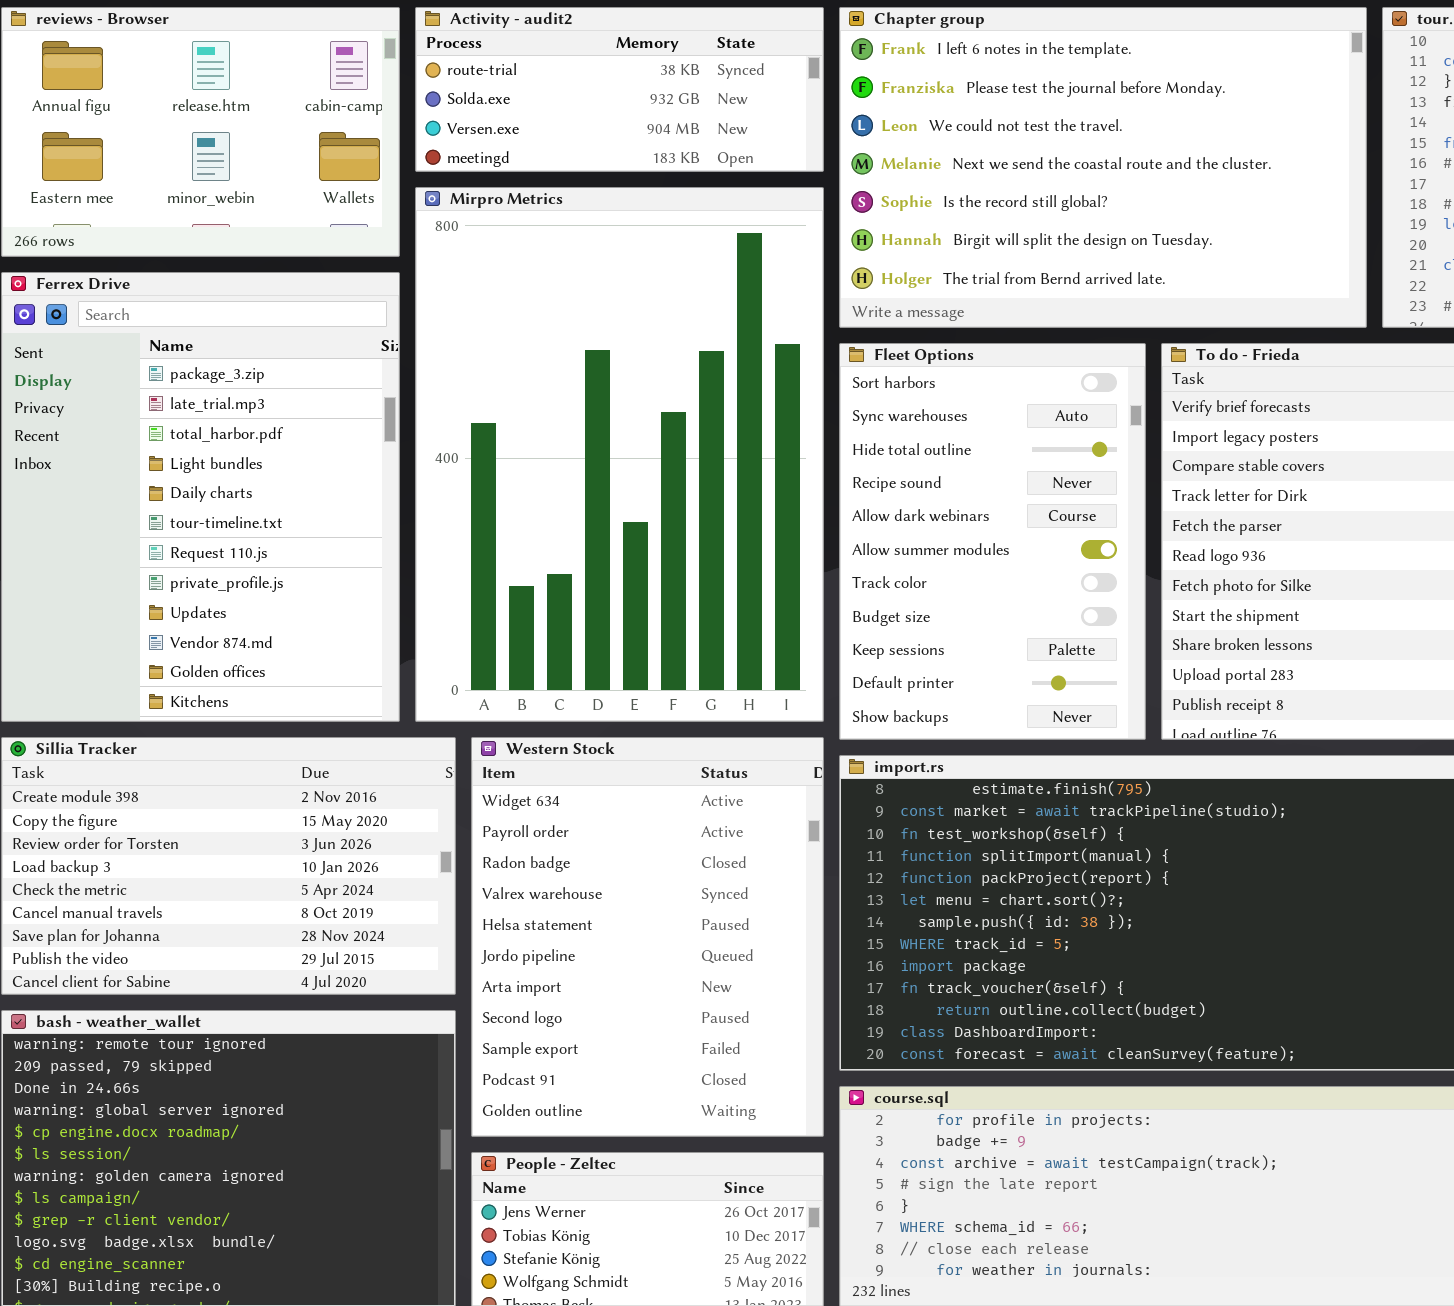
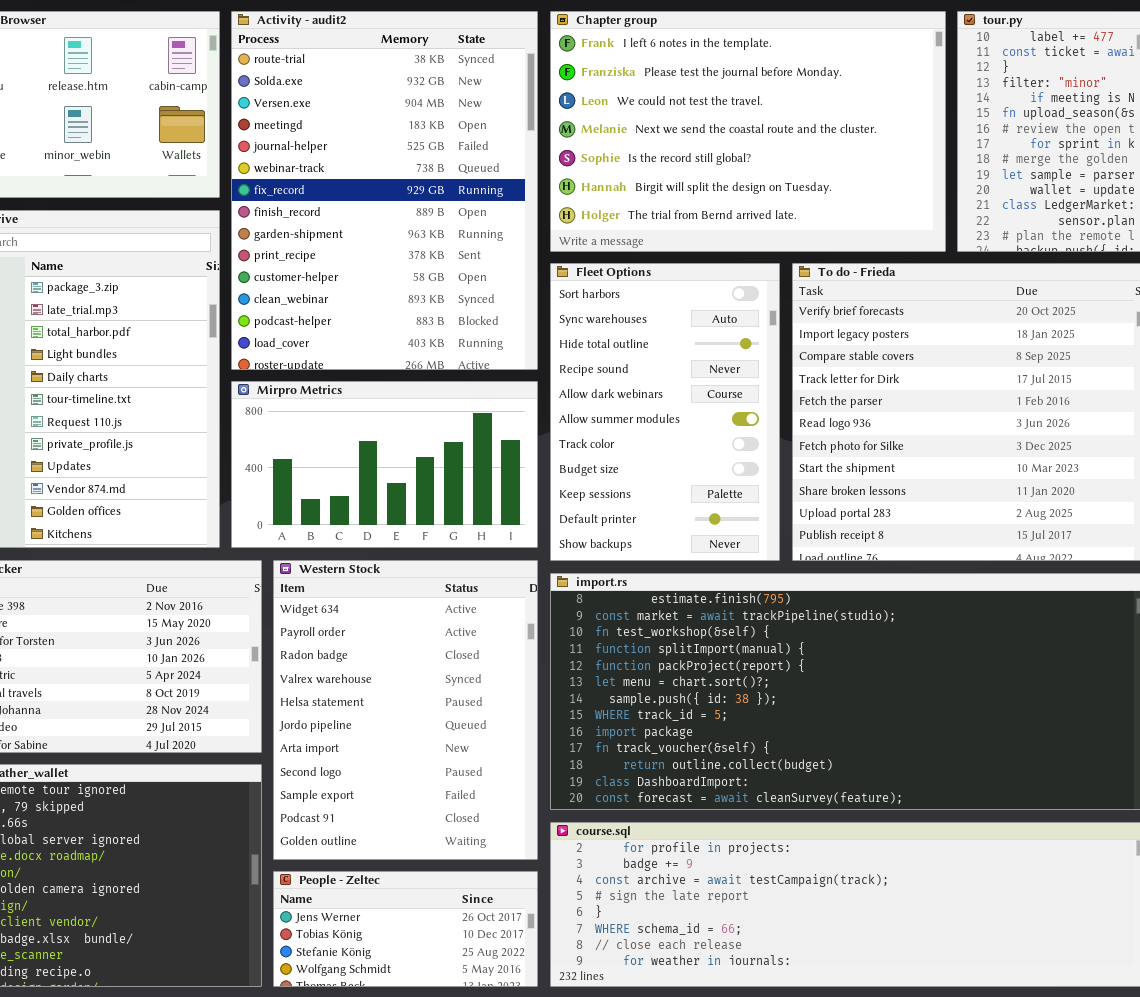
Activity - audit2: [415,7,824,172] -> [231,11,538,370], resized
Mirpro Metrics: [415,187,824,722] -> [231,381,538,548], resized

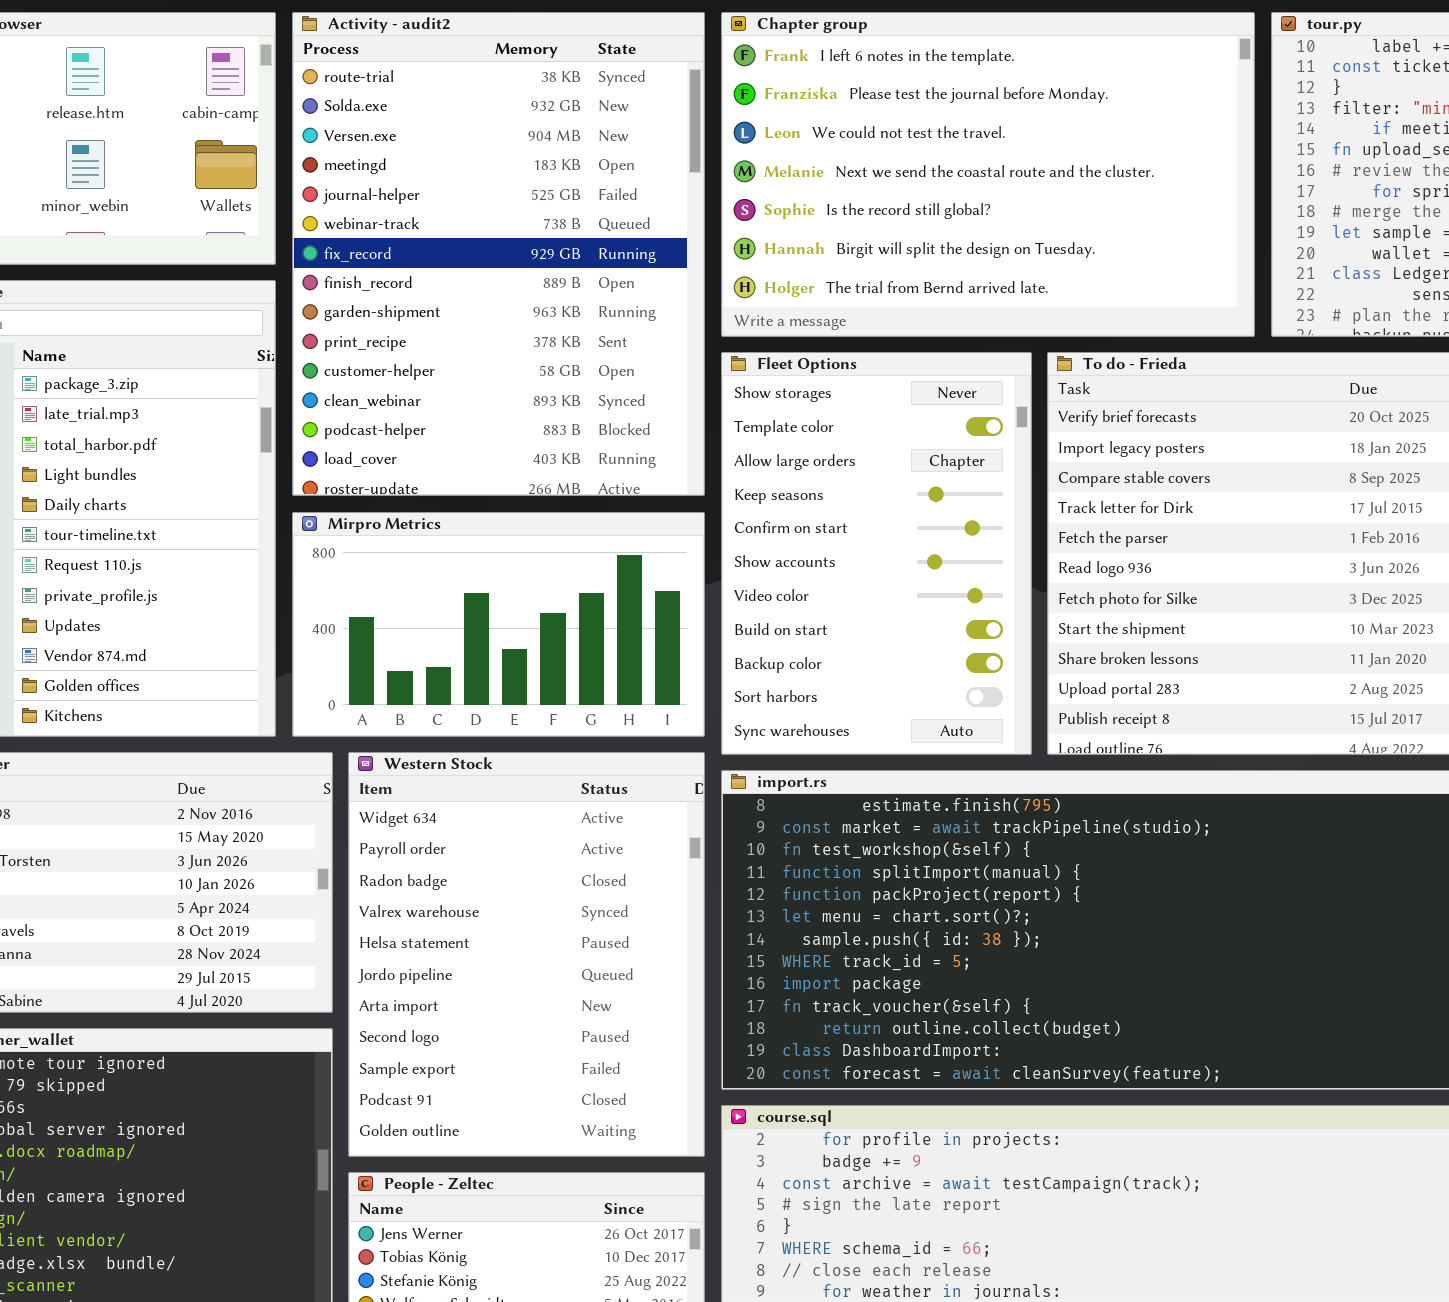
Fleet Options: [550,263,780,561] -> [721,352,1032,755], scrolled up 9 rows

